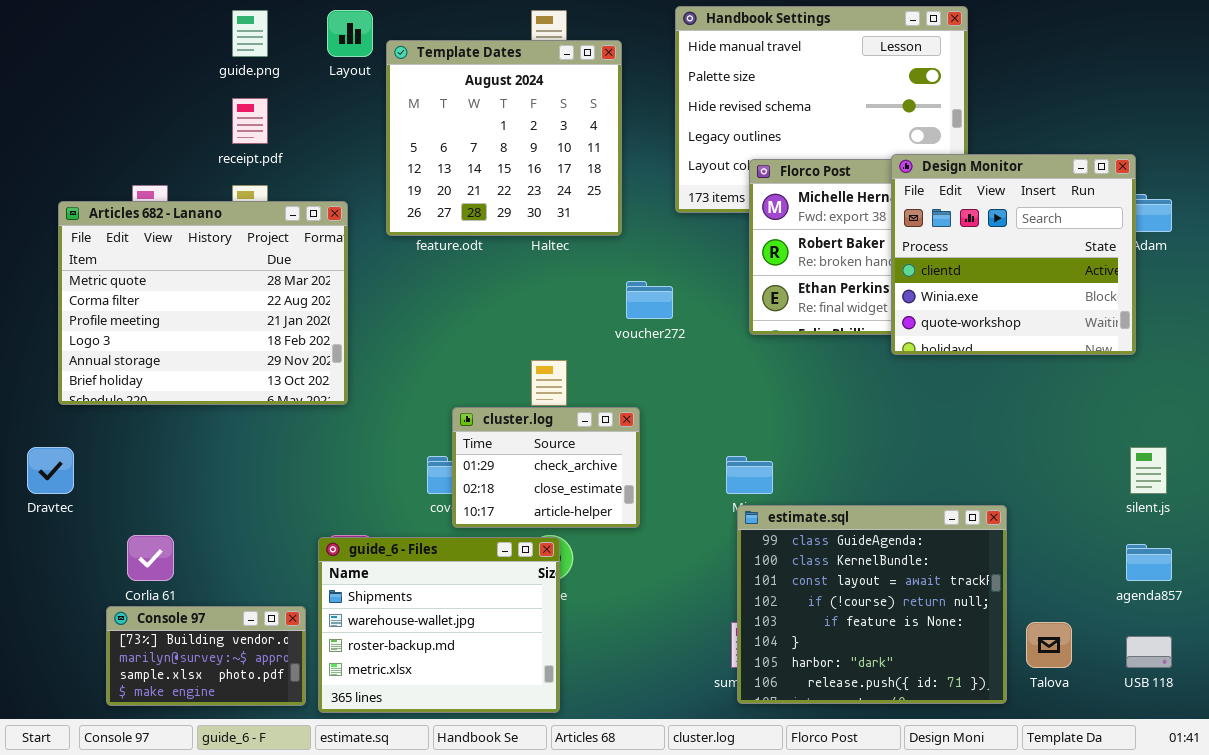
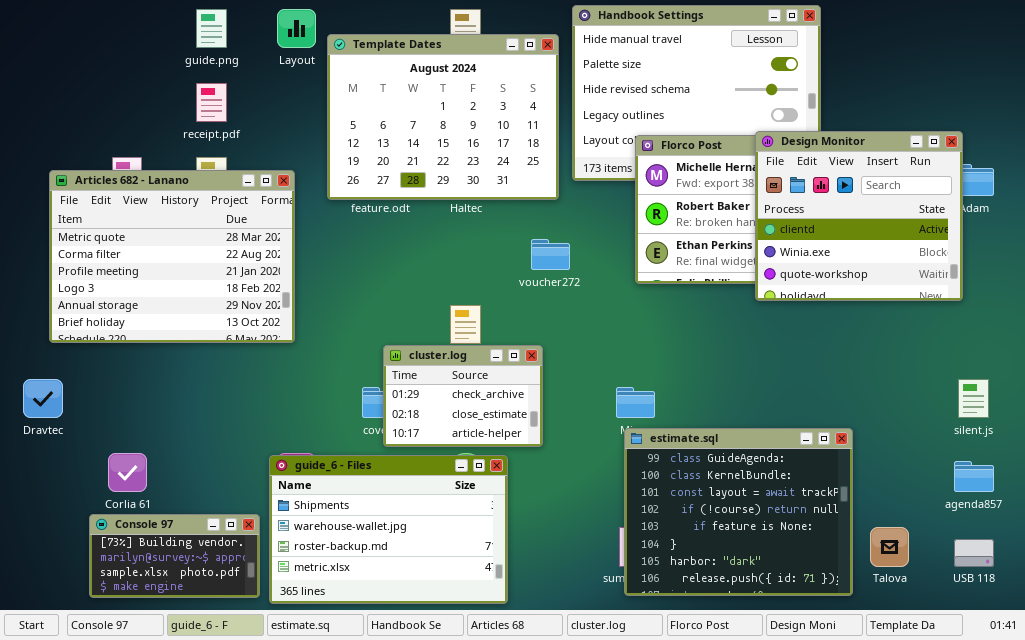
Template Dates: [386,40,622,236] -> [327,34,559,200], resized
guide_6 - Files: [318,537,560,713] -> [269,455,508,604], resized

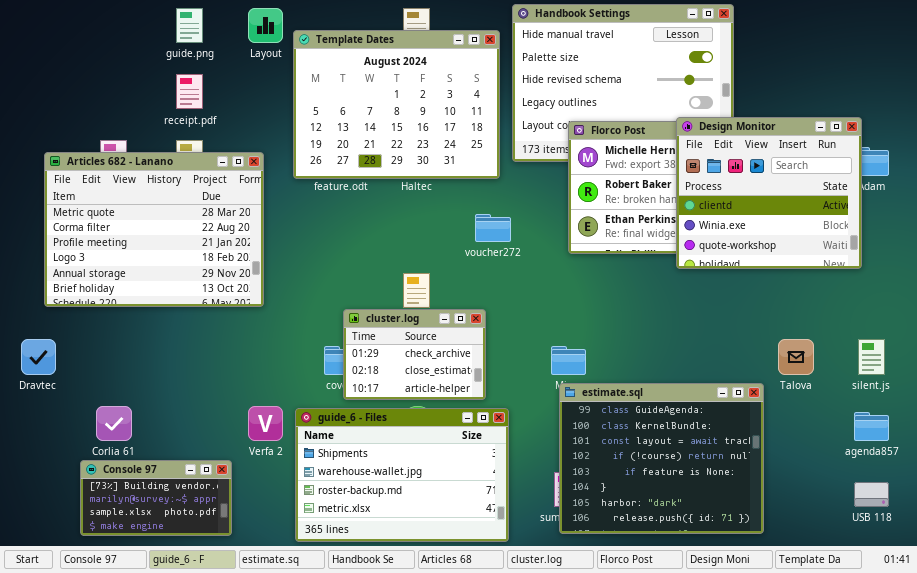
guide_6 - Files: [269,455,508,604] -> [295,408,509,542], moved
Talova: [870,527,909,567] -> [778,339,814,375], moved

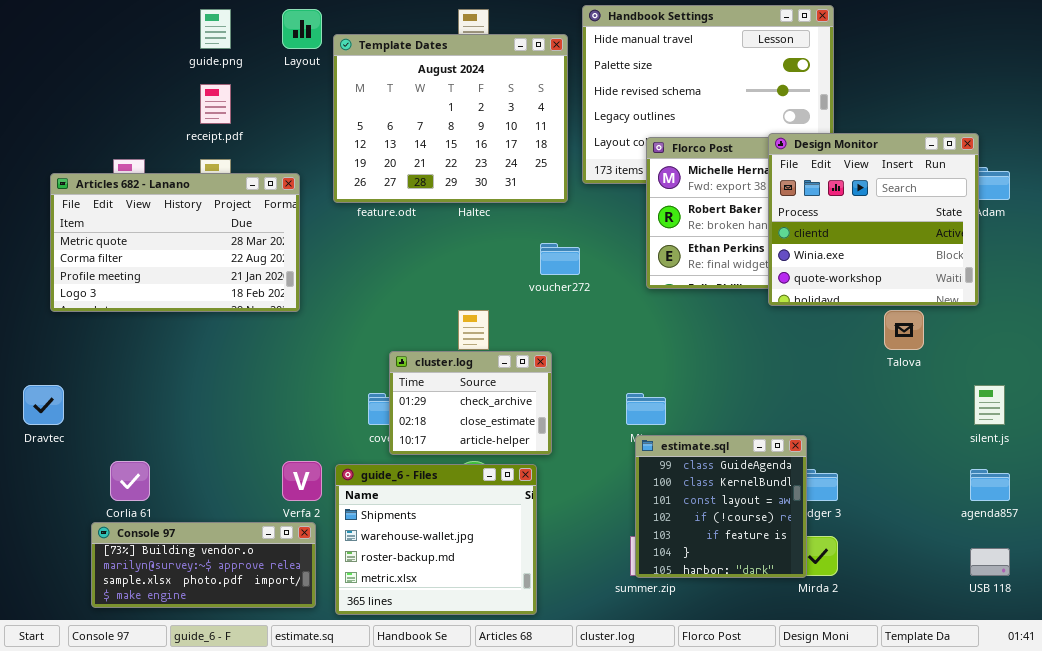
Articles 682 - Lanano: [44,152,264,307] -> [50,173,300,312], resized
Talova: [778,339,814,375] -> [884,310,924,350], moved
estimate.sql: [559,383,764,534] -> [635,435,807,578], resized
guide_6 - Files: [295,408,509,542] -> [335,464,537,615], resized
Console 97: [80,460,232,536] -> [91,522,316,608], resized

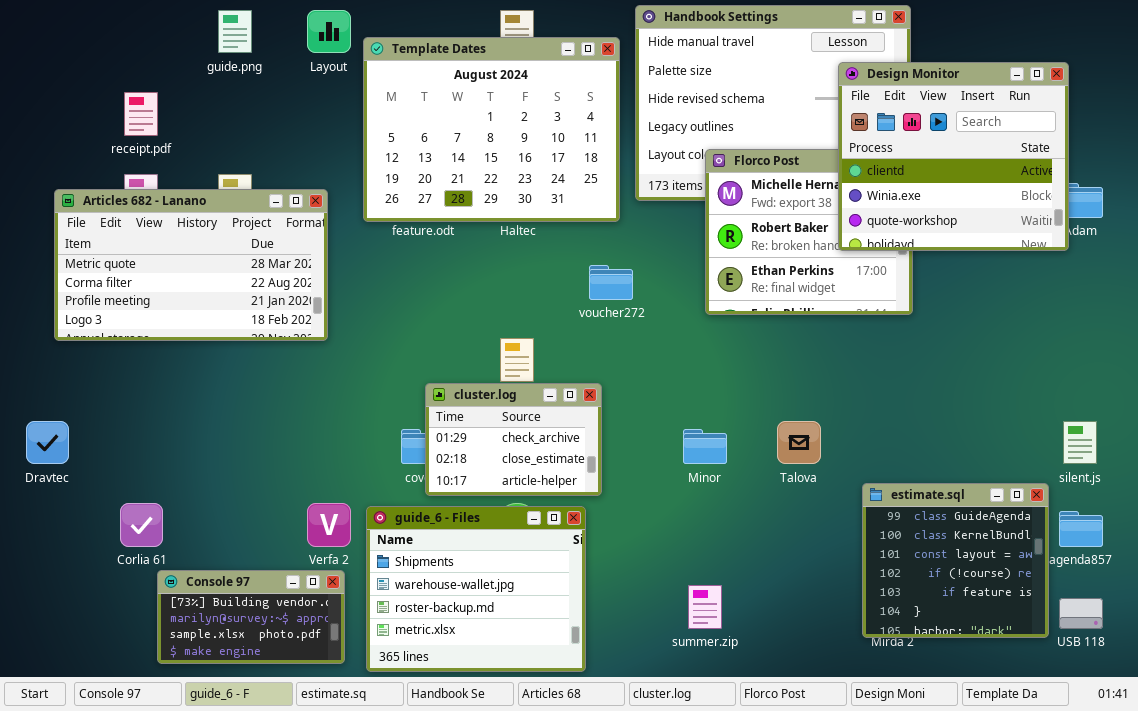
receipt.pdf: [200,84,231,124] -> [124,92,158,136], moved
Design Monitor: [768,133,979,306] -> [838,62,1069,251], moved
Talova: [884,310,924,350] -> [777,421,821,464], moved
estimate.sql: [635,435,807,578] -> [862,483,1049,638], moved
Console 97: [91,522,316,608] -> [157,570,345,664], resized

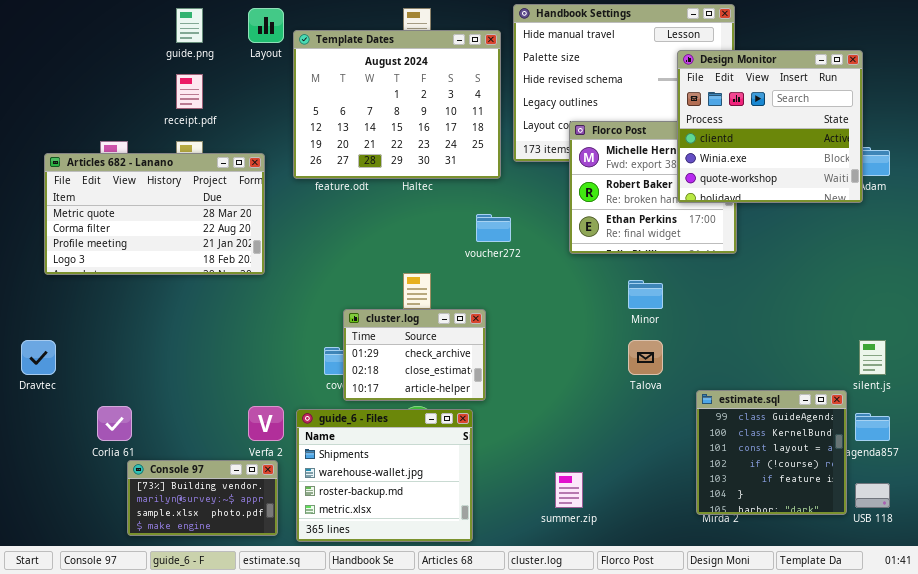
receipt.pdf: [124,92,158,136] -> [176,74,203,109], moved
Minor: [683,429,727,464] -> [628,280,663,309], moved

